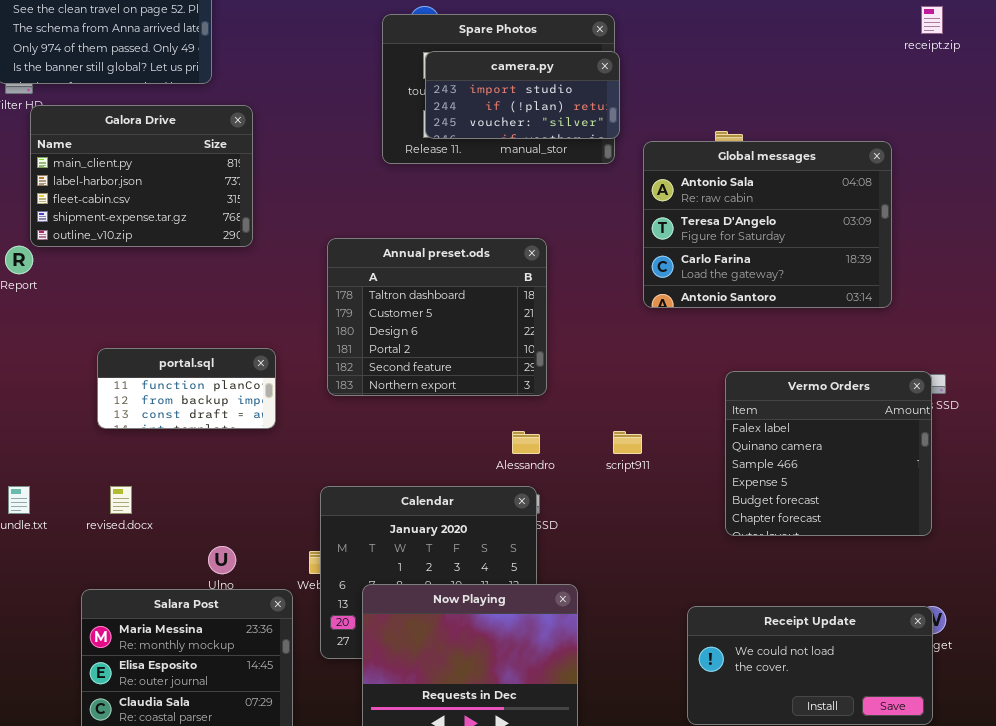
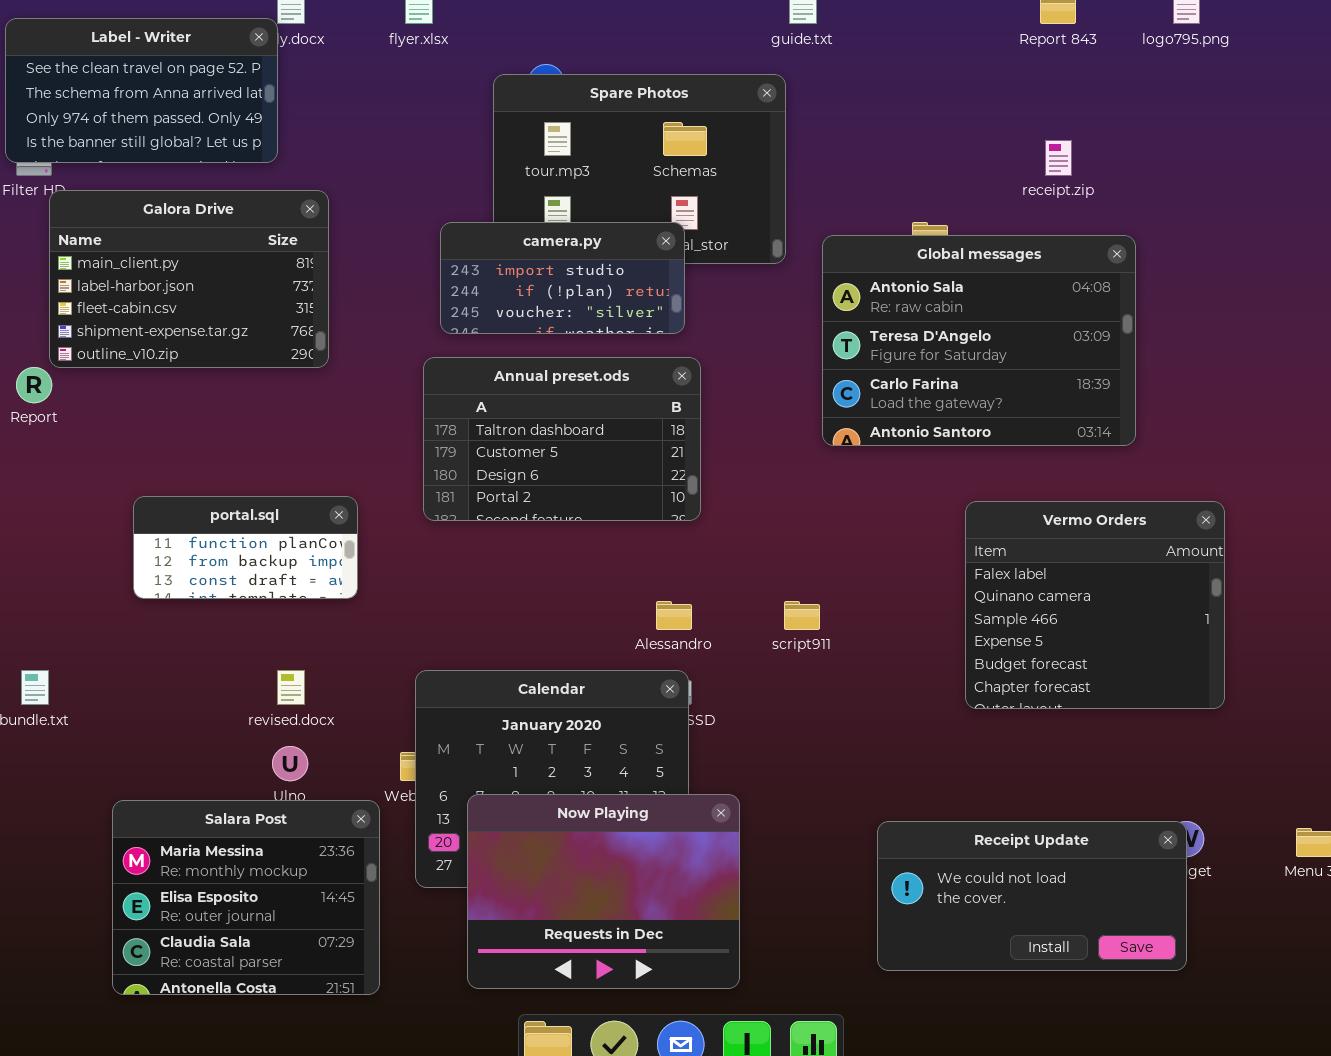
receipt.zip: [921,6,943,34] -> [1045,140,1072,176], moved
camera.py: [425,51,620,139] -> [440,222,685,334], moved
Annual preset.ods: [327,238,547,396] -> [423,357,701,521], resized
Vermo Orders: [725,371,932,536] -> [965,501,1225,709], moved
revised.docx: [110,486,132,514] -> [277,670,305,705], moved

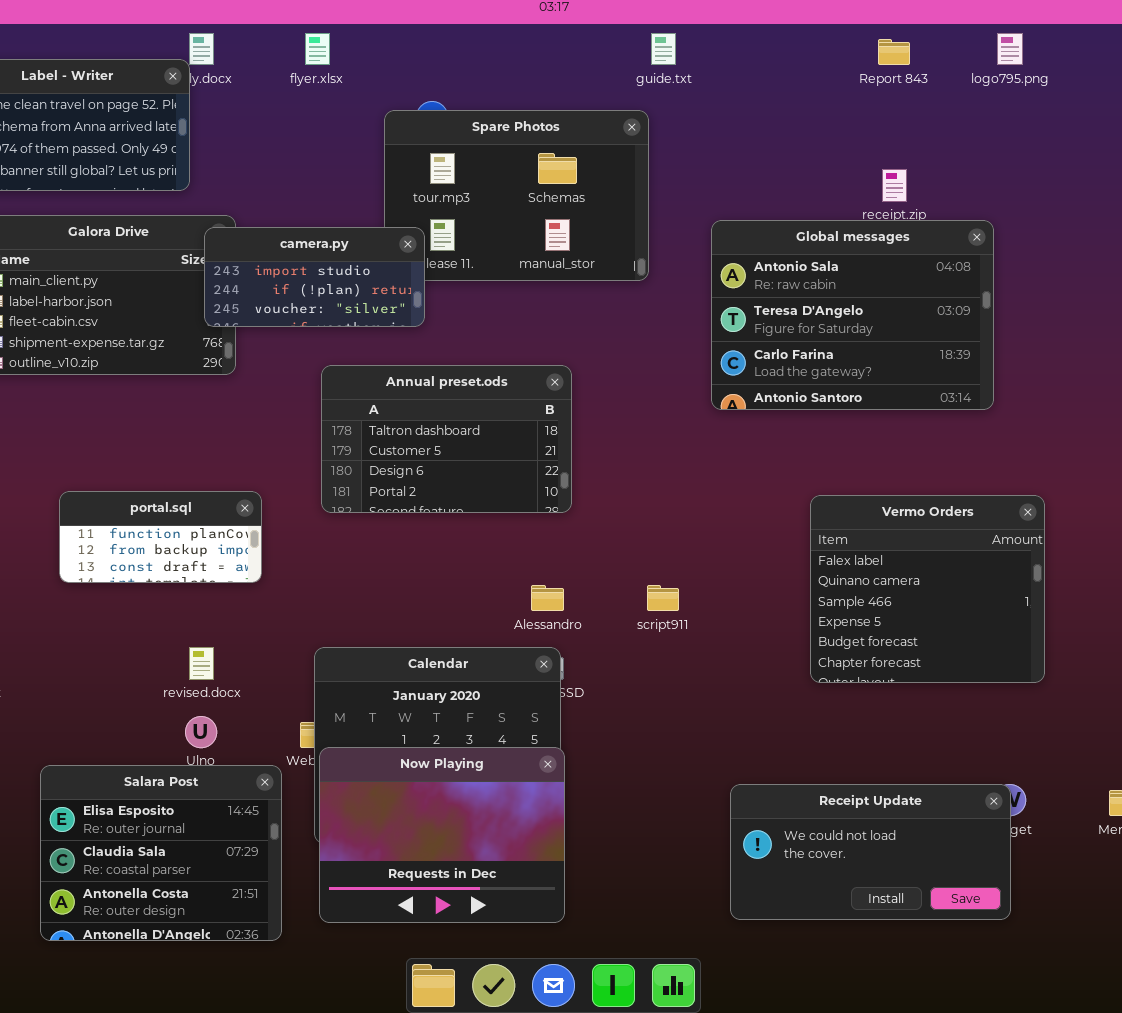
camera.py: [440,222,685,334] -> [204,227,425,327], moved
Global messages: [822,235,1136,446] -> [711,220,994,410], moved
Now Playing: [467,794,740,989] -> [319,747,565,923], moved
Salara Post: [112,800,380,995] -> [40,765,282,941], scrolled down 1 row

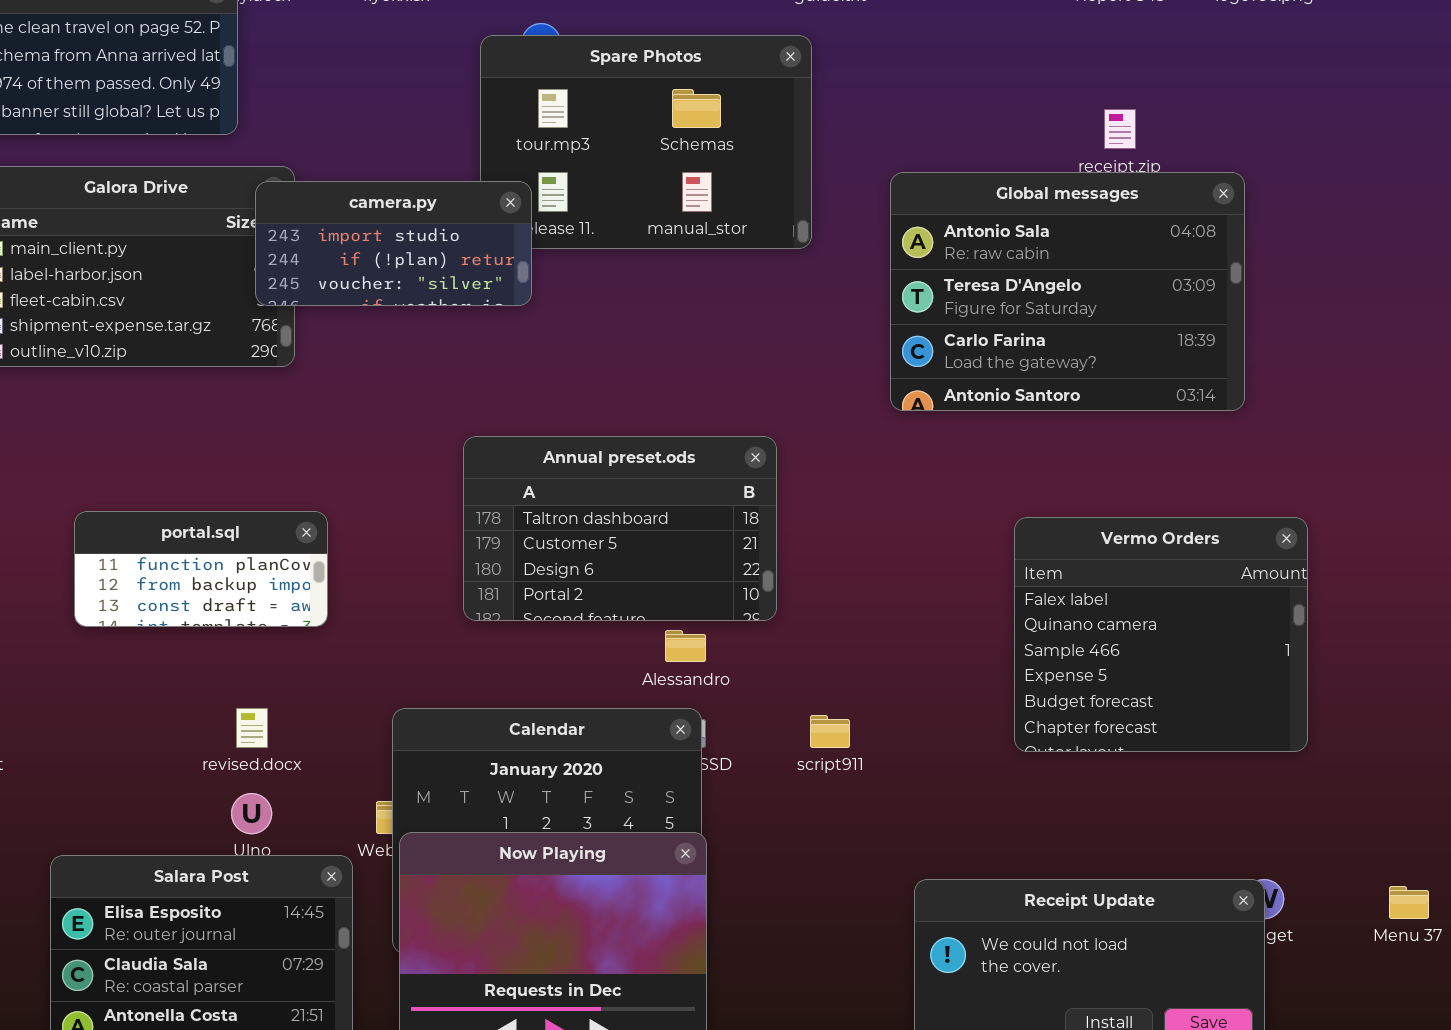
Annual preset.ods: [321,365,572,513] -> [463,436,777,621], moved
script911: [647,585,679,611] -> [810,715,850,748], moved

